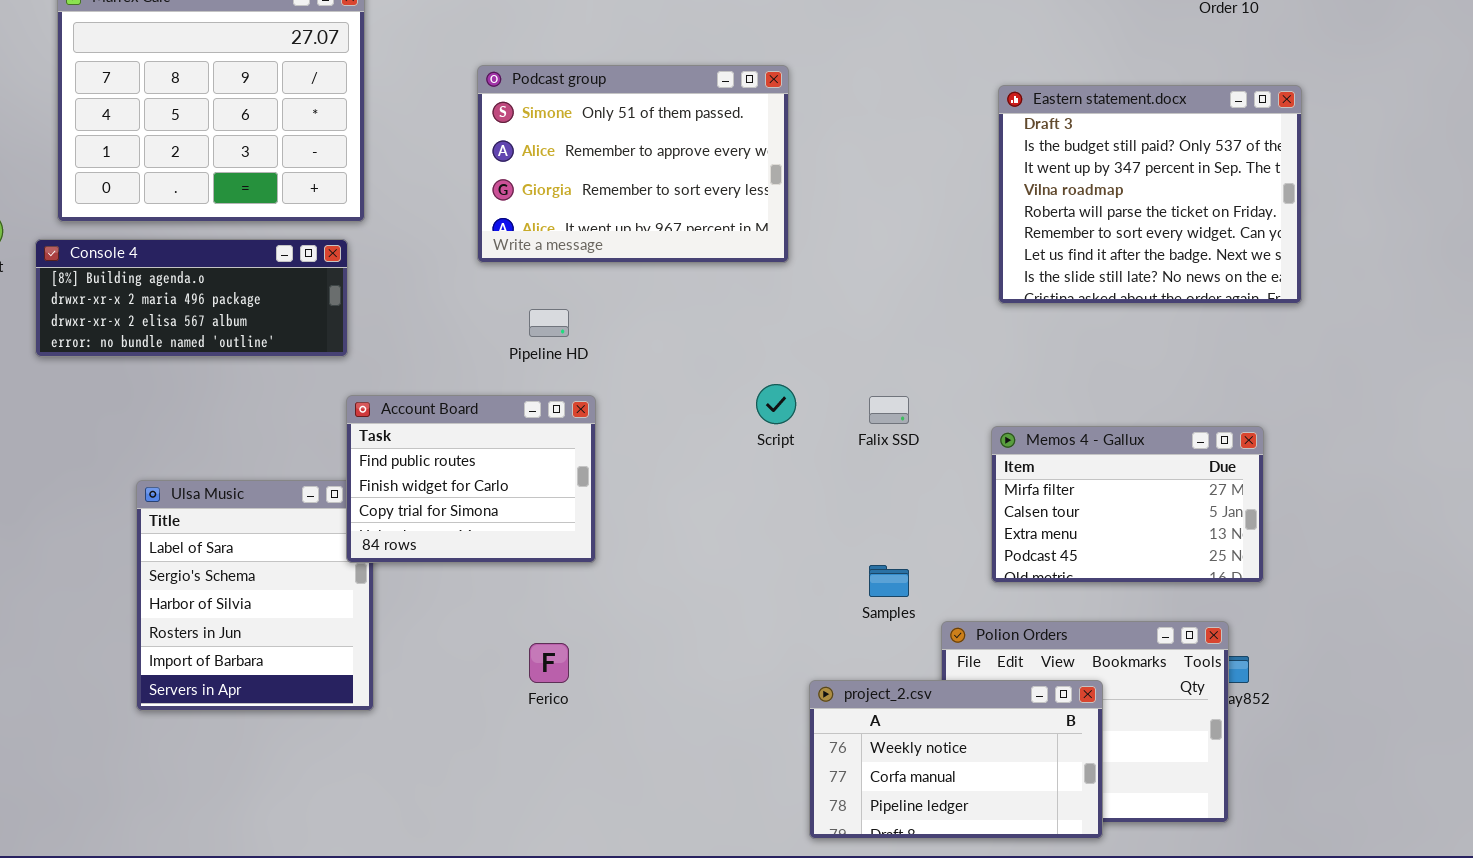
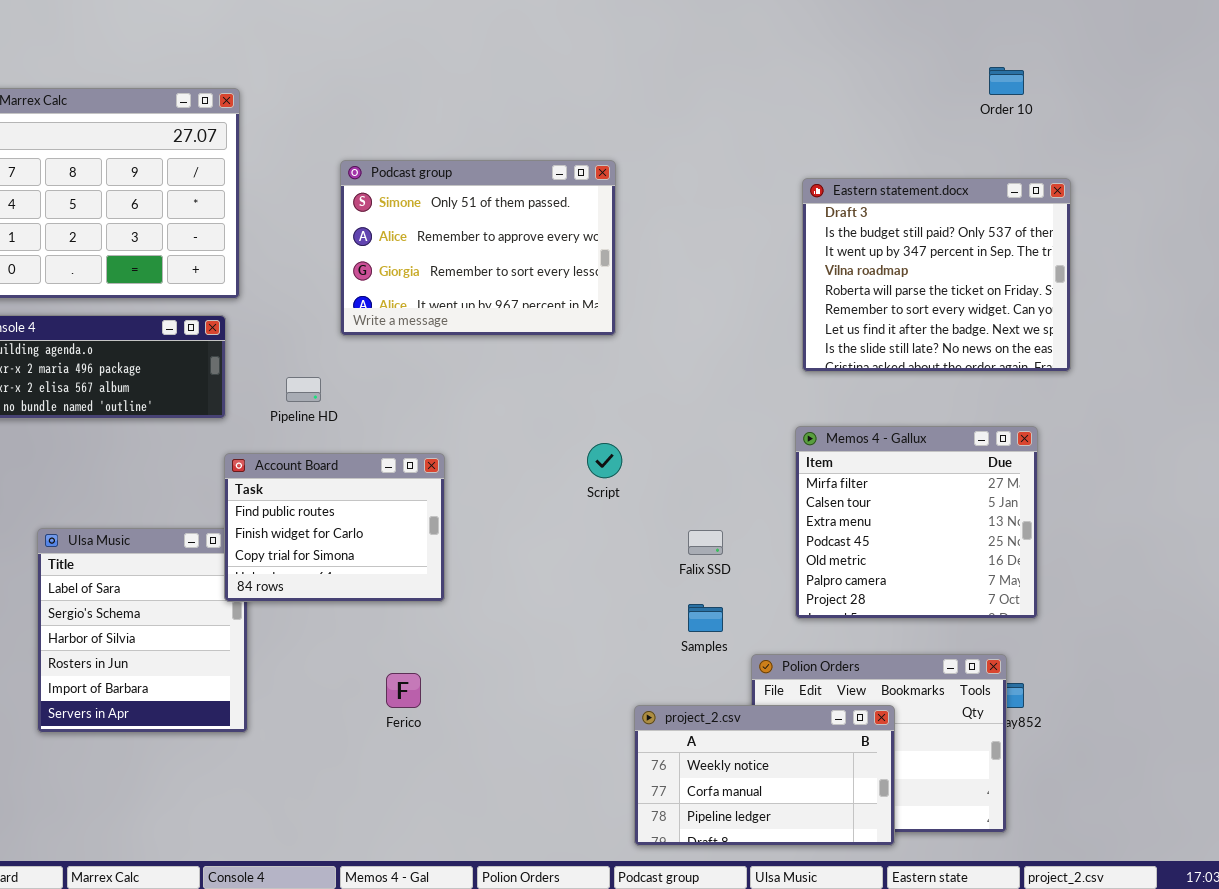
Pipeline HD: [529,309,569,337] -> [286,377,321,402], moved
Falix SSD: [869,396,909,424] -> [688,530,723,555], moved
Memos 4 - Gallux: [991,426,1264,583] -> [795,426,1038,619], resized

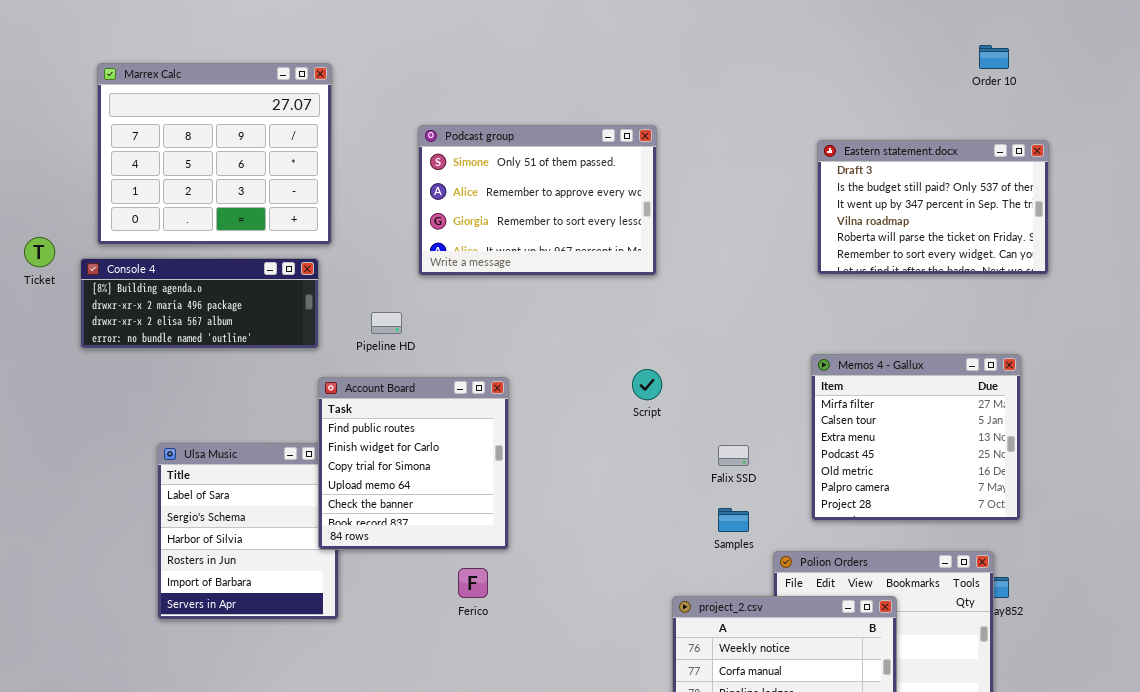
Eastern statement.docx: [802,178,1071,372] -> [817,140,1049,275], resized
Account Board: [224,453,445,602] -> [318,377,509,550], resized

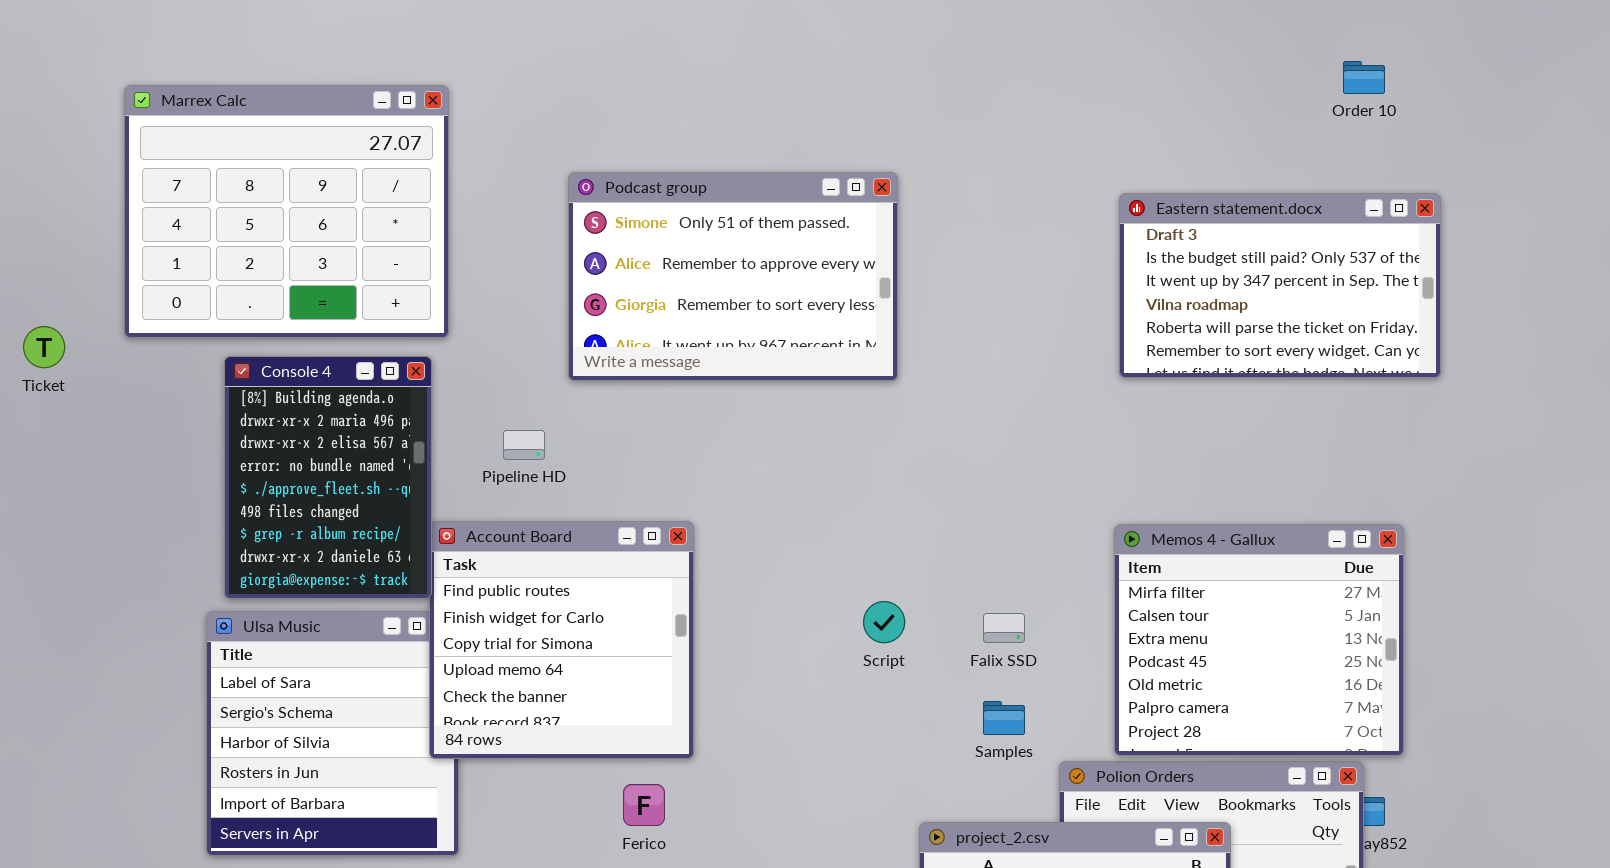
Console 4: [80,258,319,349] -> [224,356,432,599], resized
Memos 4 - Gallux: [811,354,1021,521] -> [1114,524,1404,756], moved
Script: [632,369,662,400] -> [863,601,905,643], moved

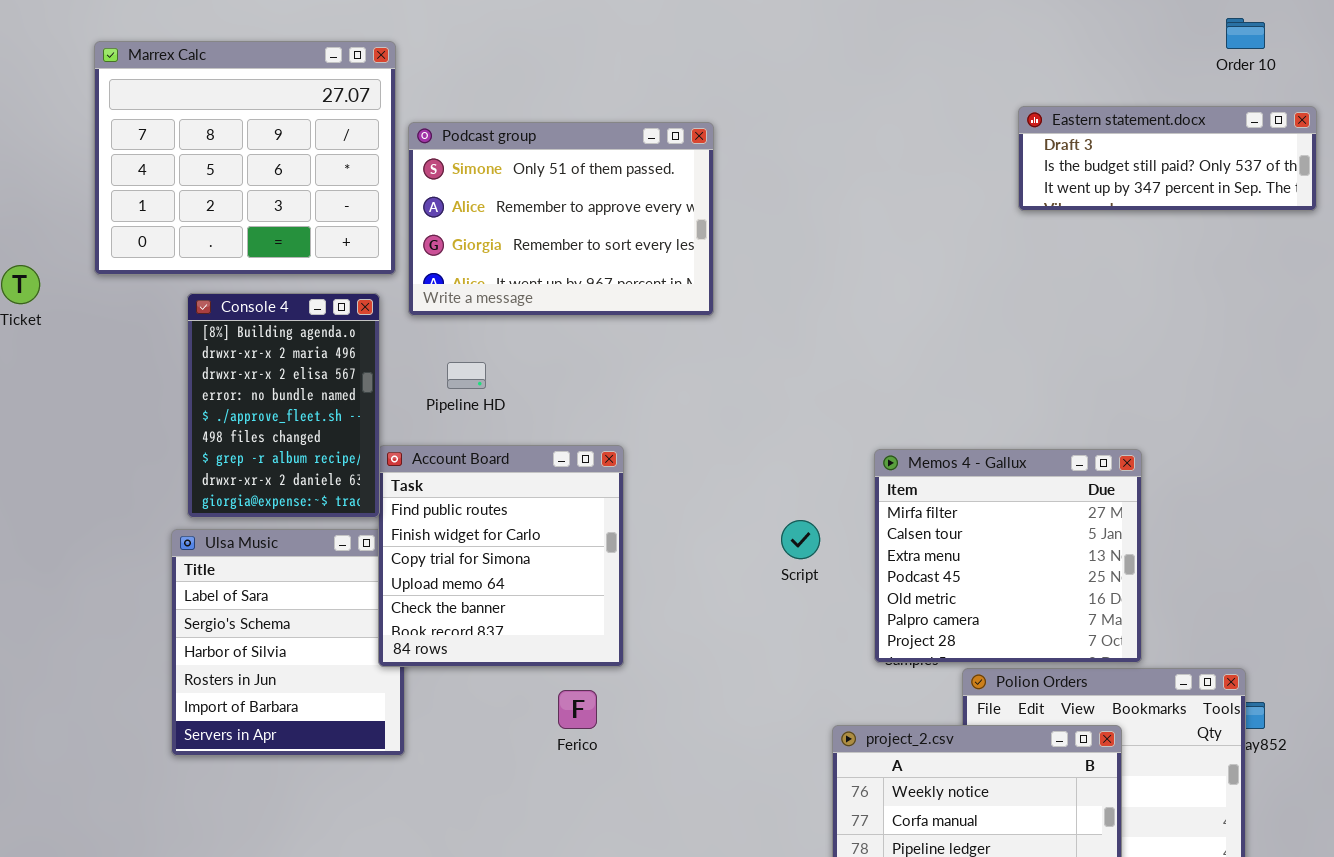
Podcast group: [568,172,898,381] -> [408,122,714,316], moved
Eastern statement.docx: [1119,193,1441,378] -> [1018,106,1317,211], moved, resized
Memos 4 - Gallux: [1114,524,1404,756] -> [874,449,1142,663], moved

